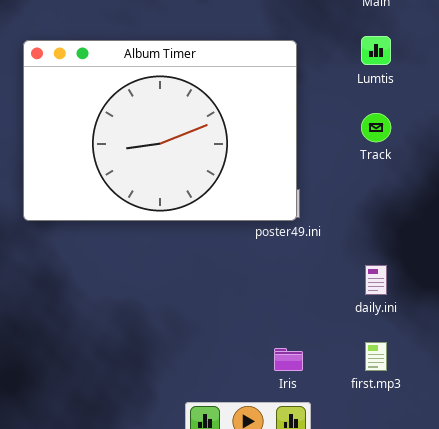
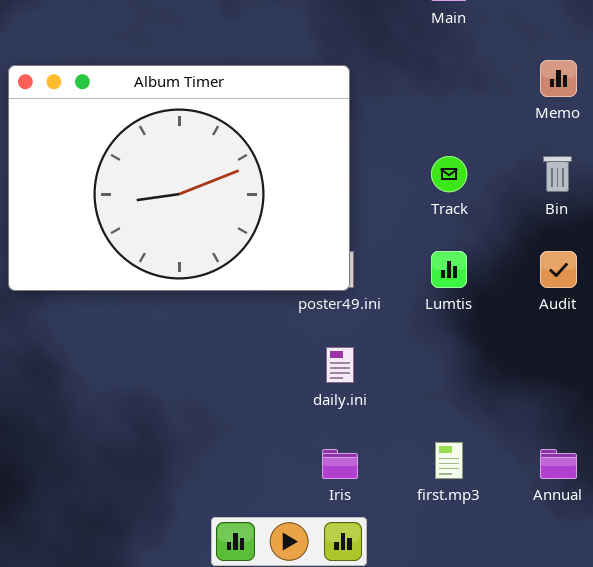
Lumtis: [361,36,391,65] -> [431,251,467,288], moved
daily.ini: [365,265,387,295] -> [326,347,354,383], moved

